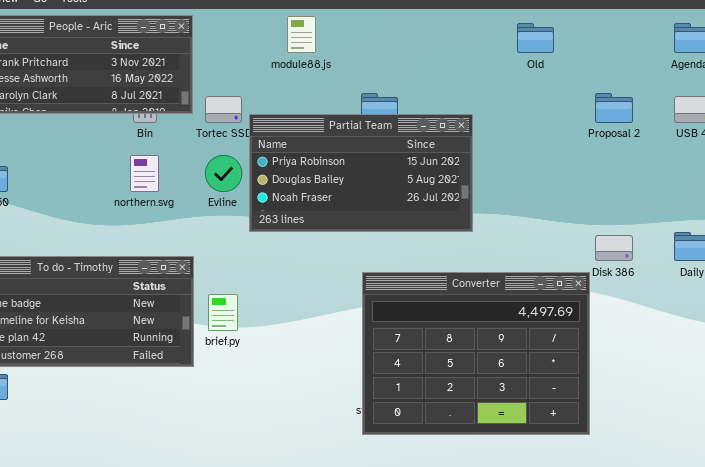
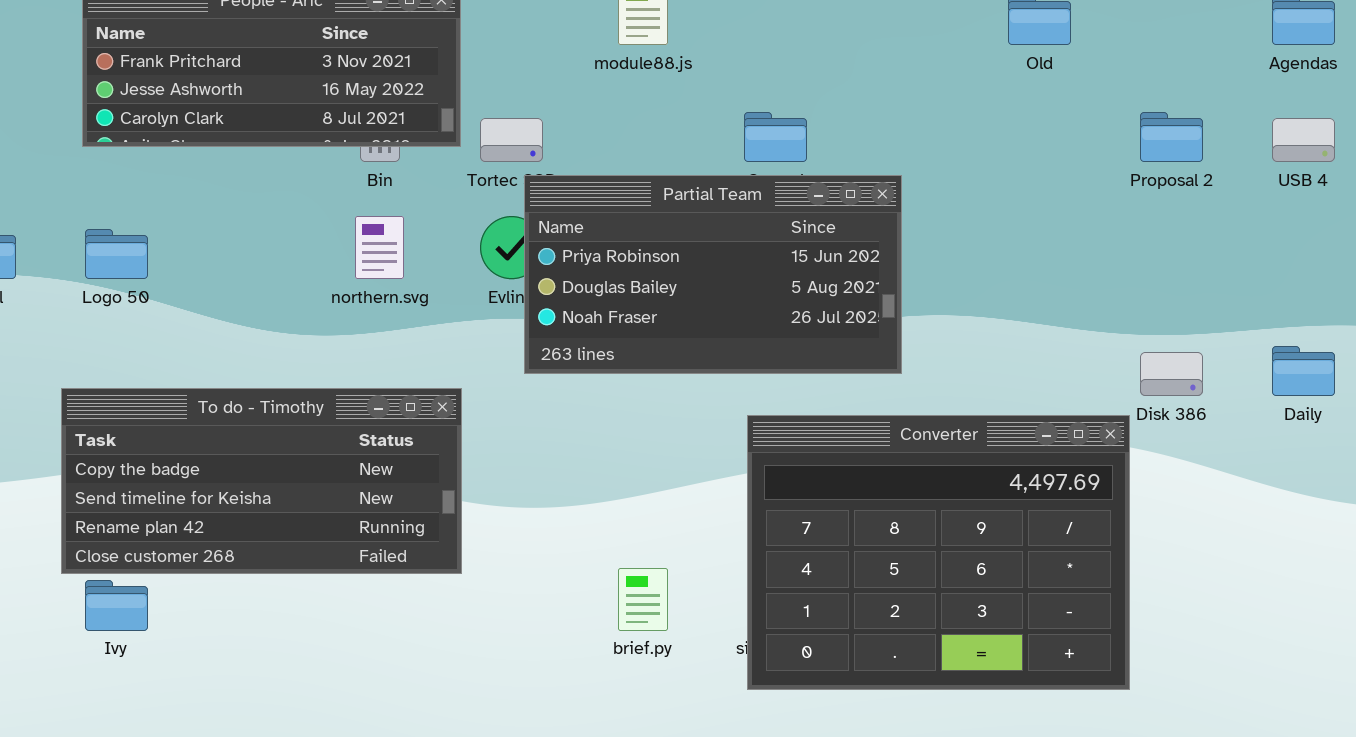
Partial Team: [249,114,473,232] -> [524,175,902,374], moved
brief.py: [208,294,238,331] -> [618,568,668,631], moved

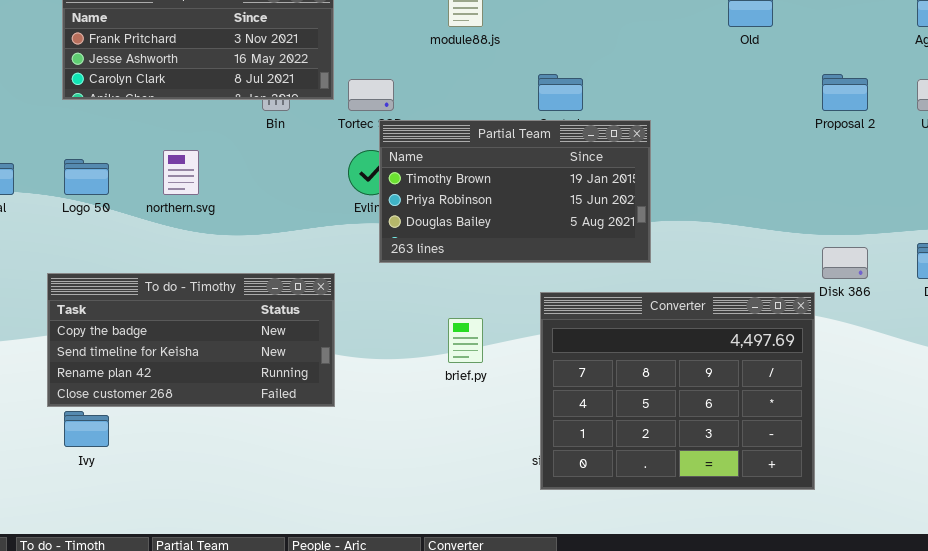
Partial Team: [524,175,902,374] -> [379,120,651,263], scrolled up 1 row
northern.svg: [355,216,404,279] -> [163,150,199,195], moved
brief.py: [618,568,668,631] -> [448,318,483,363], moved

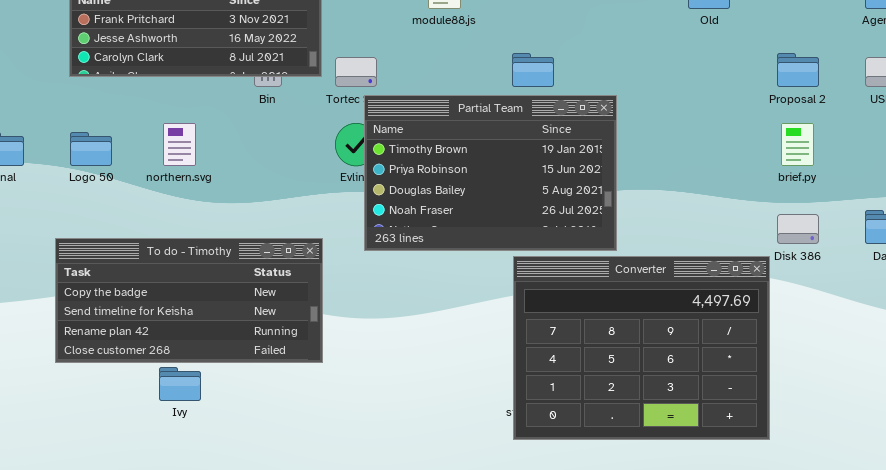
Partial Team: [379,120,651,263] -> [364,95,617,251], resized
brief.py: [448,318,483,363] -> [781,123,814,166], moved
Ivy: [64,411,109,447] -> [159,367,201,401], moved

